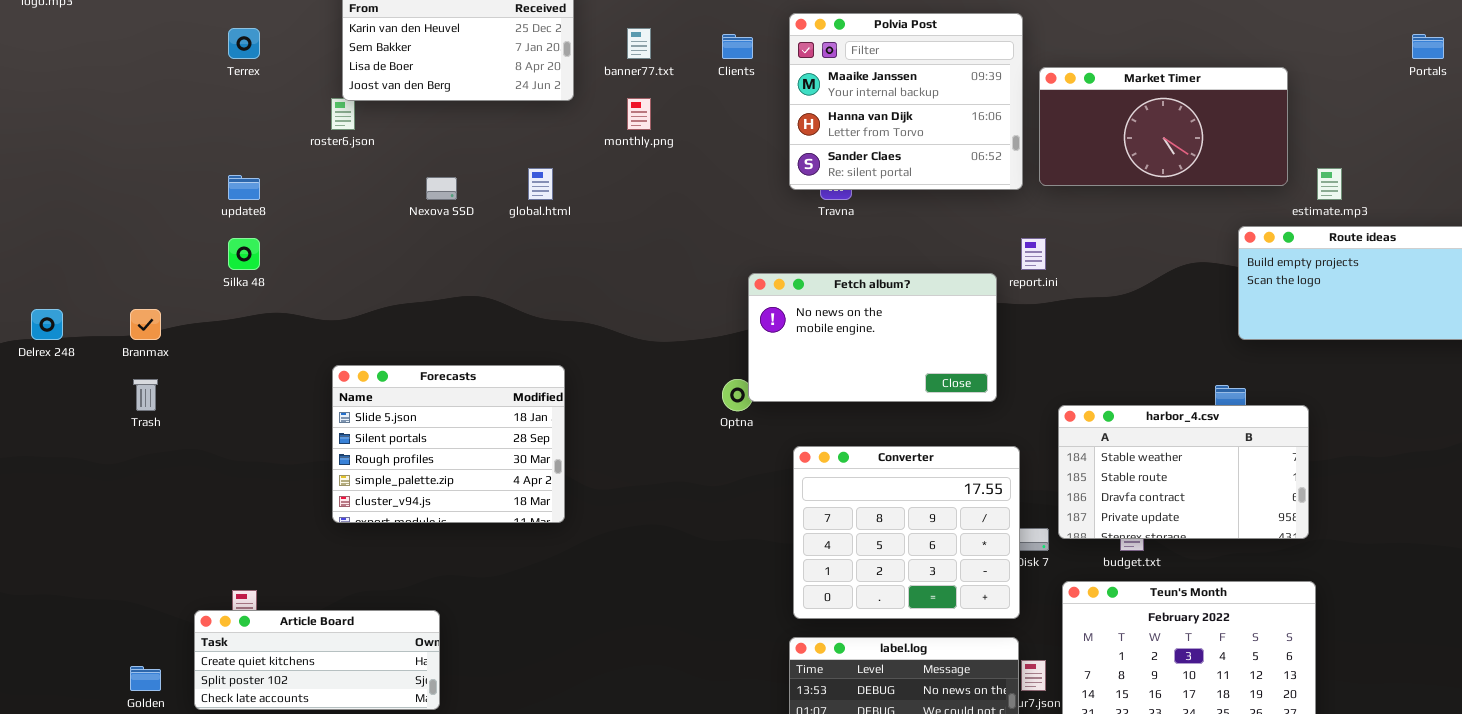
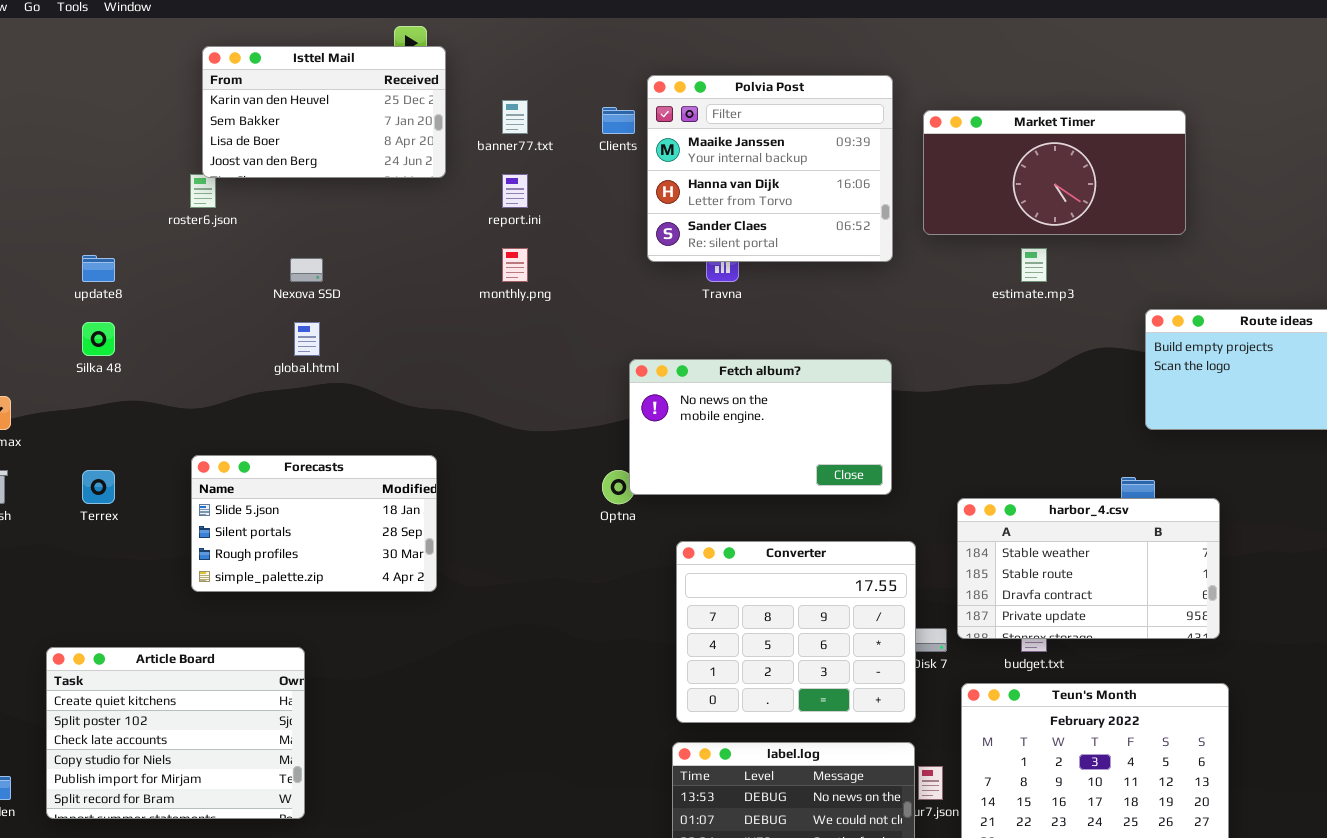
Polvia Post: [789,13,1023,190] -> [647,75,893,262], moved
Terrex: [228,28,260,59] -> [82,470,115,504], moved
Market Timer: [1039,67,1288,186] -> [923,110,1186,235], moved
monthly.png: [627,98,651,130] -> [502,248,528,282], moved
global.html: [528,168,553,200] -> [294,322,320,356], moved
estimate.mp3: [1317,168,1342,200] -> [1021,248,1047,282], moved
report.ini: [1021,238,1046,270] -> [502,174,528,208], moved
Forecasts: [332,365,565,523] -> [191,455,437,592], resized
Article Board: [194,610,440,710] -> [46,647,305,819], resized

